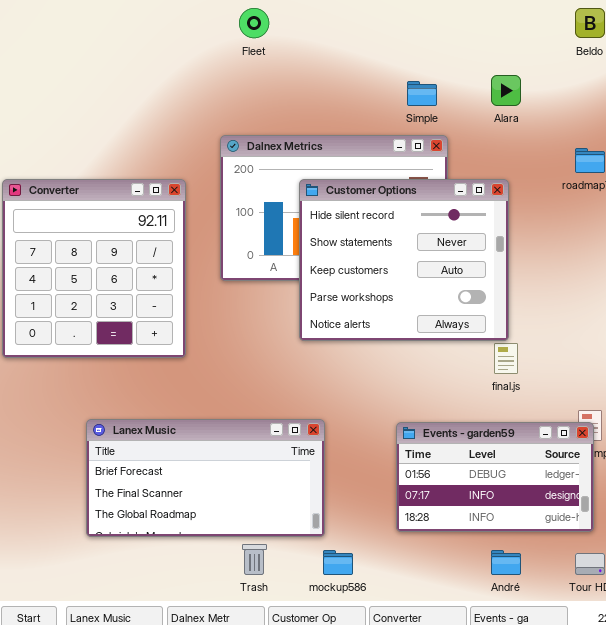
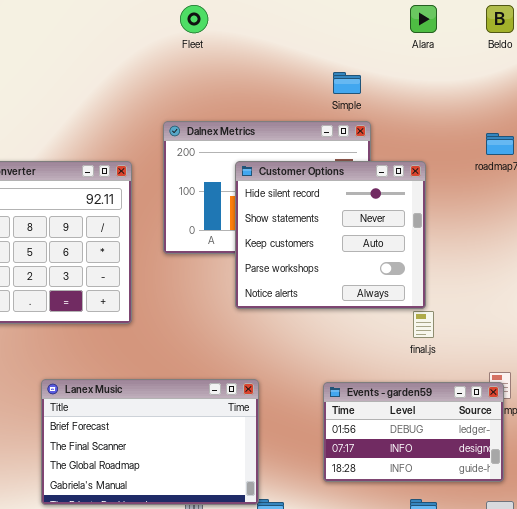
Alara: [491,75,521,106] -> [410,5,437,33], moved
Lanex Music: [86,419,325,537] -> [41,379,259,505], resized

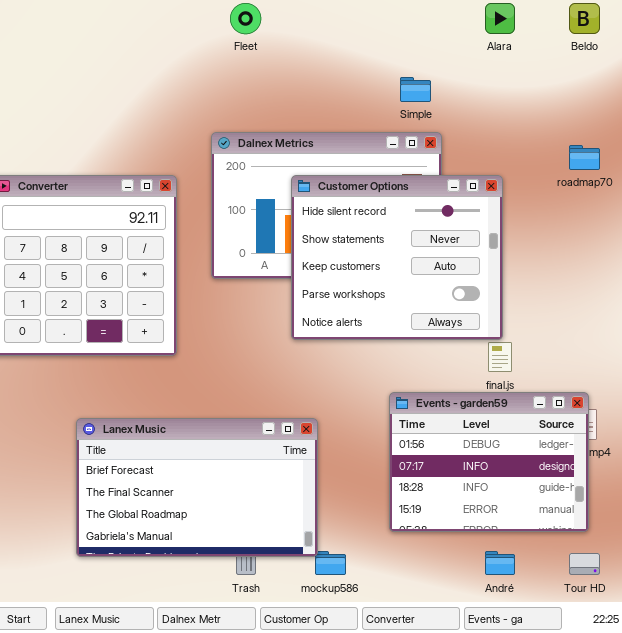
Events - garden59: [323,382,504,482] -> [389,392,589,532], resized

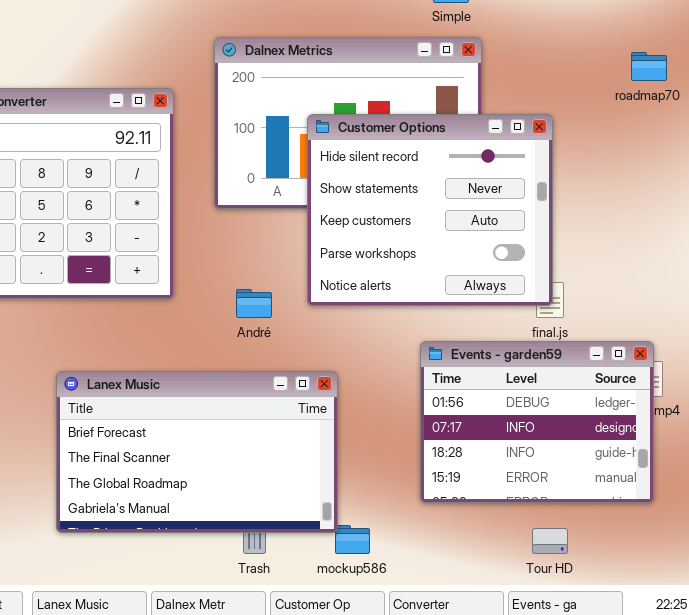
Customer Options: [291,175,503,340] -> [307,114,553,306], moved
André: [485,551,515,575] -> [236,289,272,318], moved
Tour HD: [569,553,600,575] -> [532,528,568,554], moved

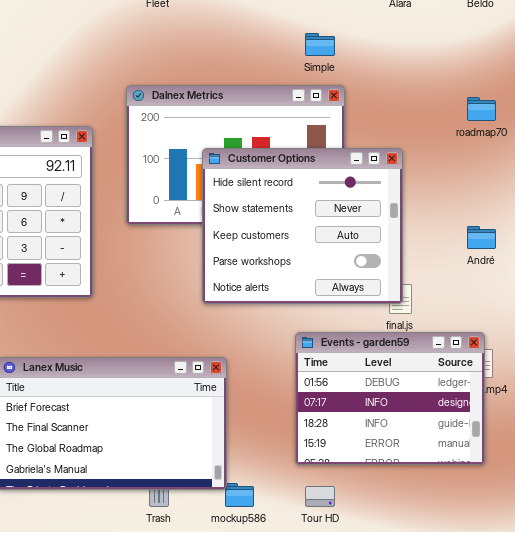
André: [236,289,272,318] -> [467,226,496,249], moved
Tour HD: [532,528,568,554] -> [305,486,335,507], moved

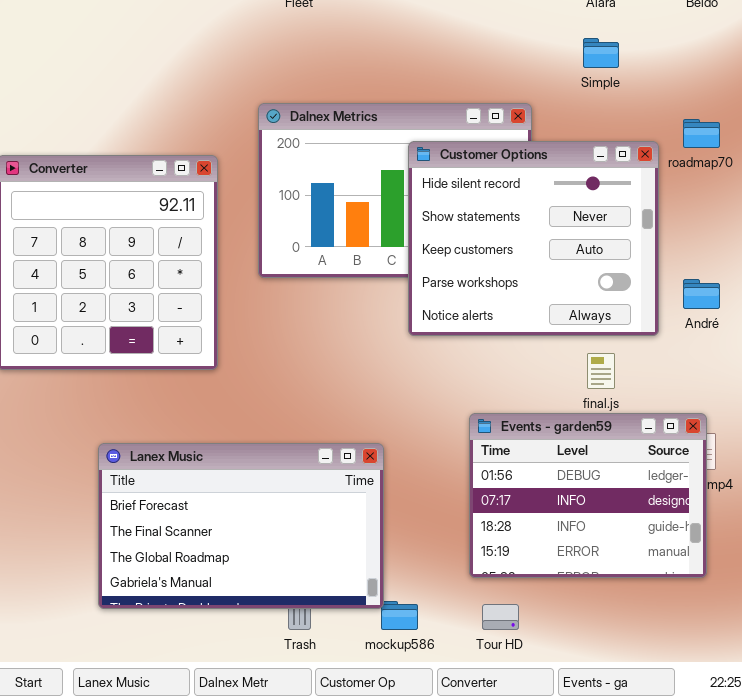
Simple: [305,33,335,56] -> [583,38,619,68], moved
Customer Options: [202,148,403,304] -> [408,141,659,336], moved

